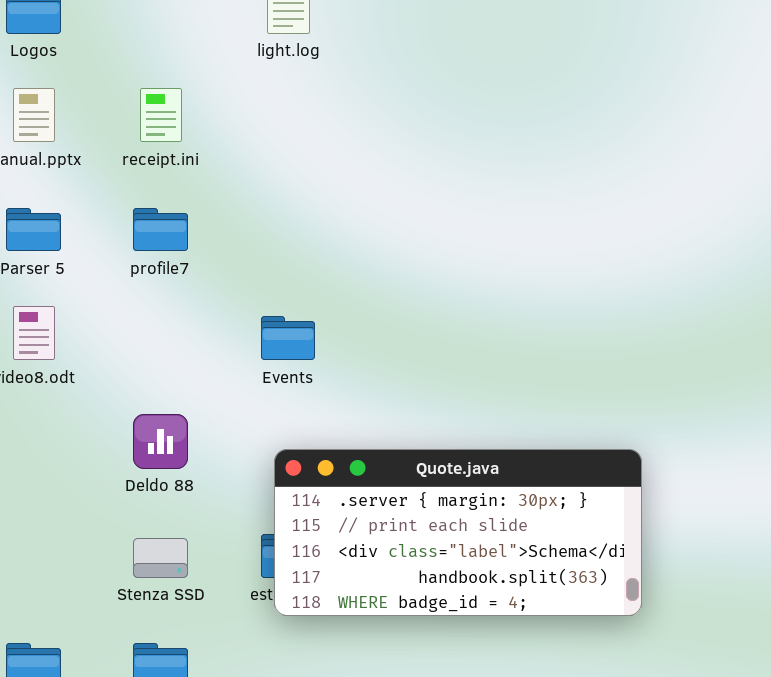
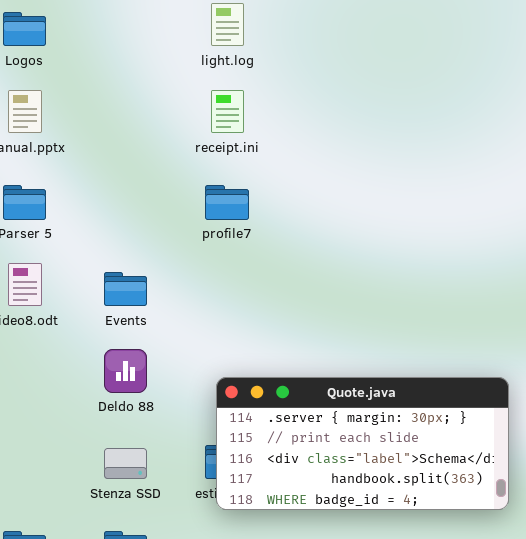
receipt.ini: [140,88,182,142] -> [211,90,244,133], moved
profile7: [133,208,188,251] -> [205,185,249,220], moved
Events: [261,316,315,360] -> [104,272,147,306], moved

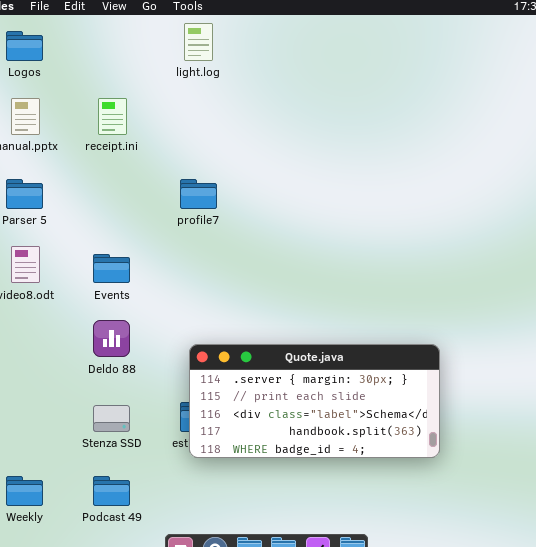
receipt.ini: [211,90,244,133] -> [98,98,127,135], moved

